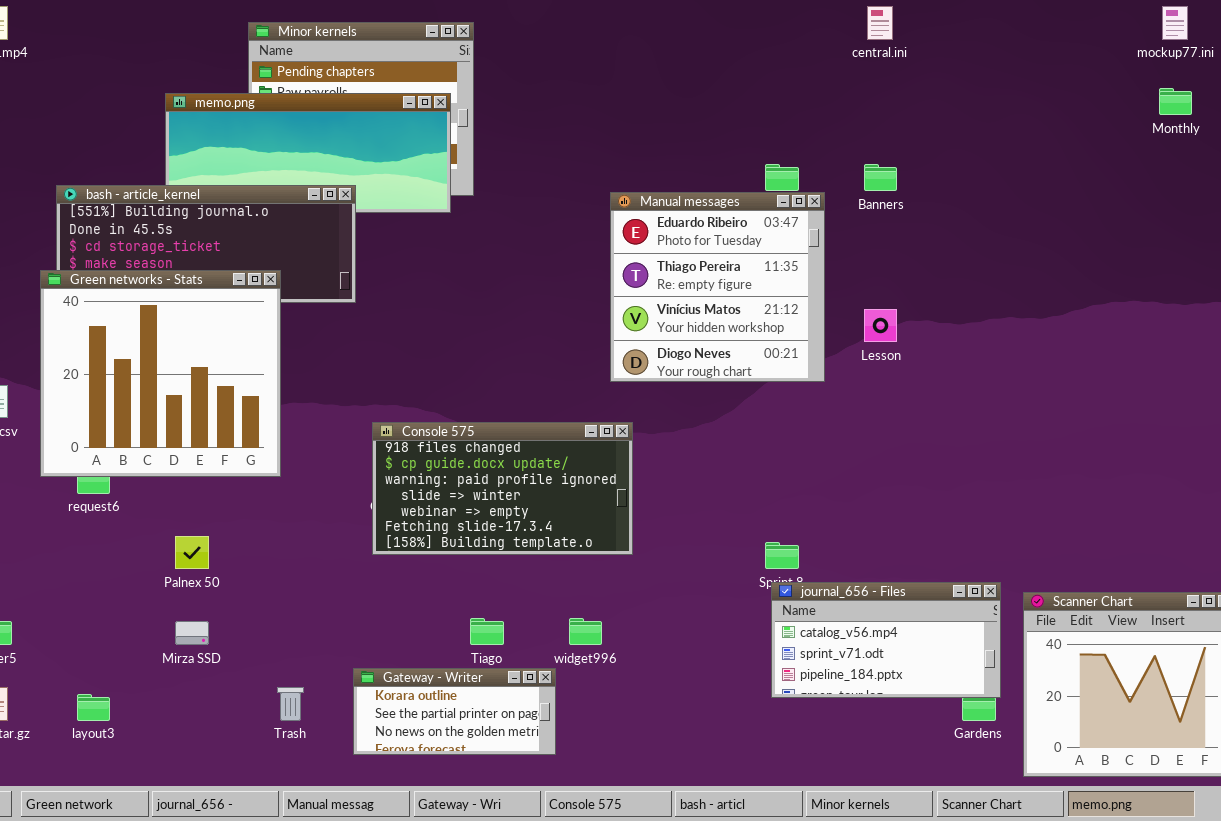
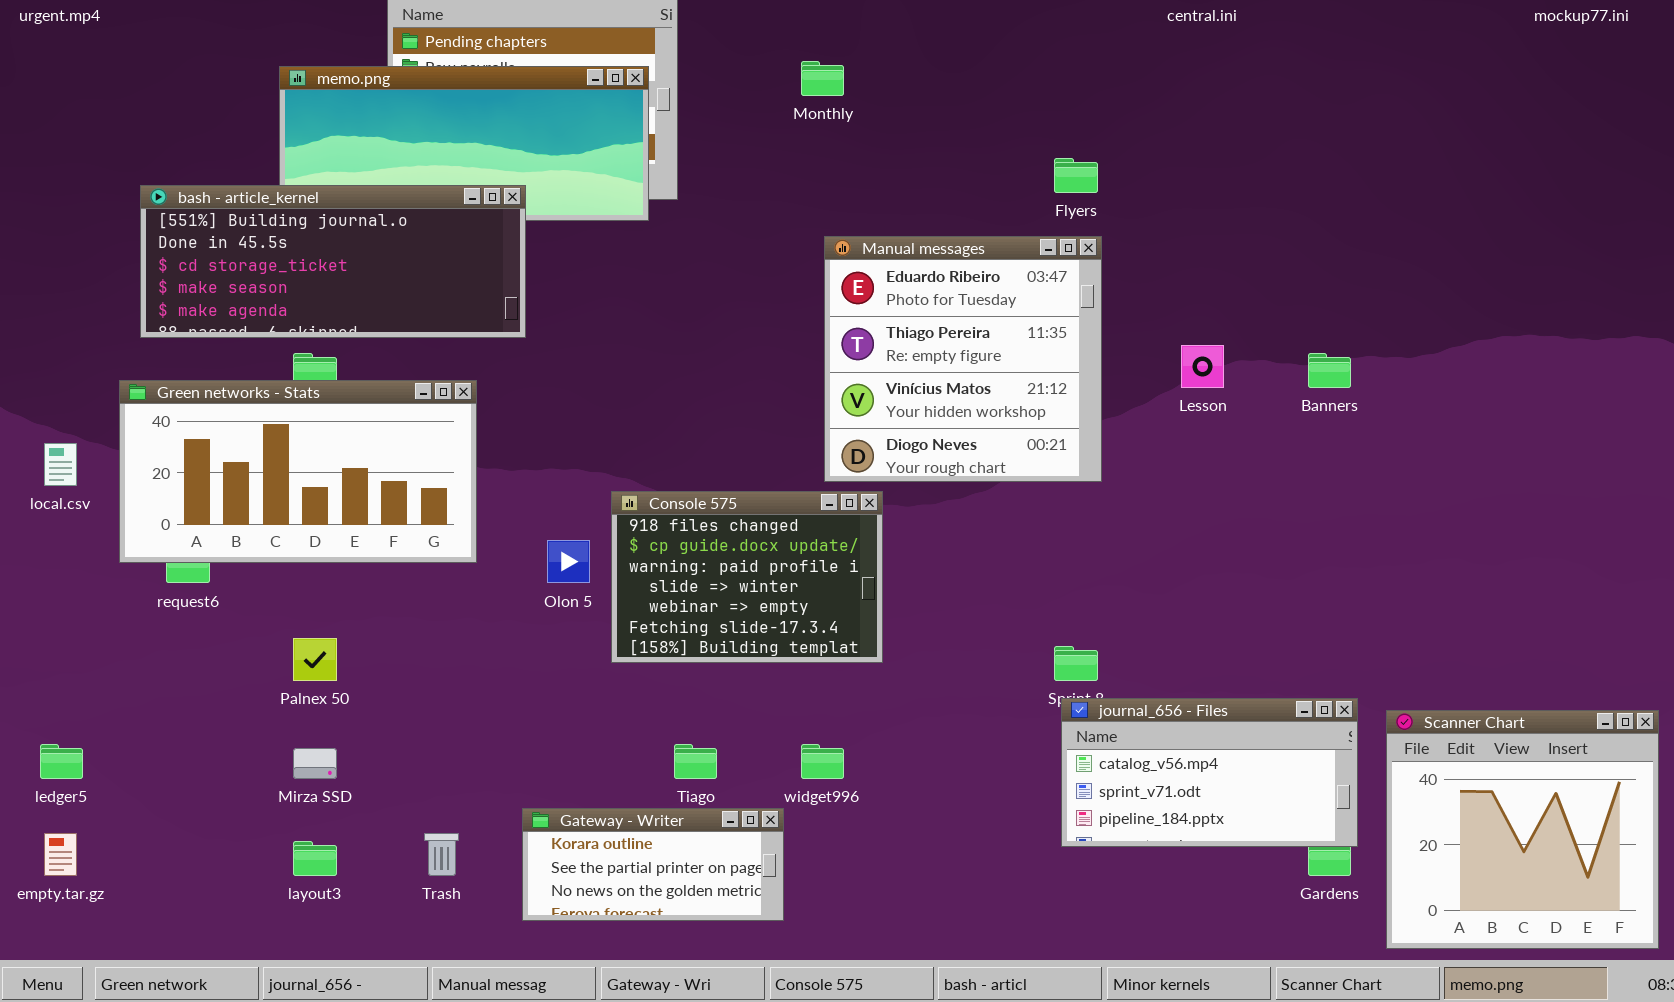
Monthly: [1159,88,1192,115] -> [801,61,844,96], moved
Banners: [864,164,897,191] -> [1308,353,1351,388], moved
Manual messages: [610,192,825,382] -> [824,236,1102,482], moved
Green networks - Stats: [40,270,281,477] -> [119,380,477,563], resized
Console 575: [372,422,633,555] -> [611,491,883,663], resized
layout3: [77,694,110,721] -> [293,841,337,876], moved

